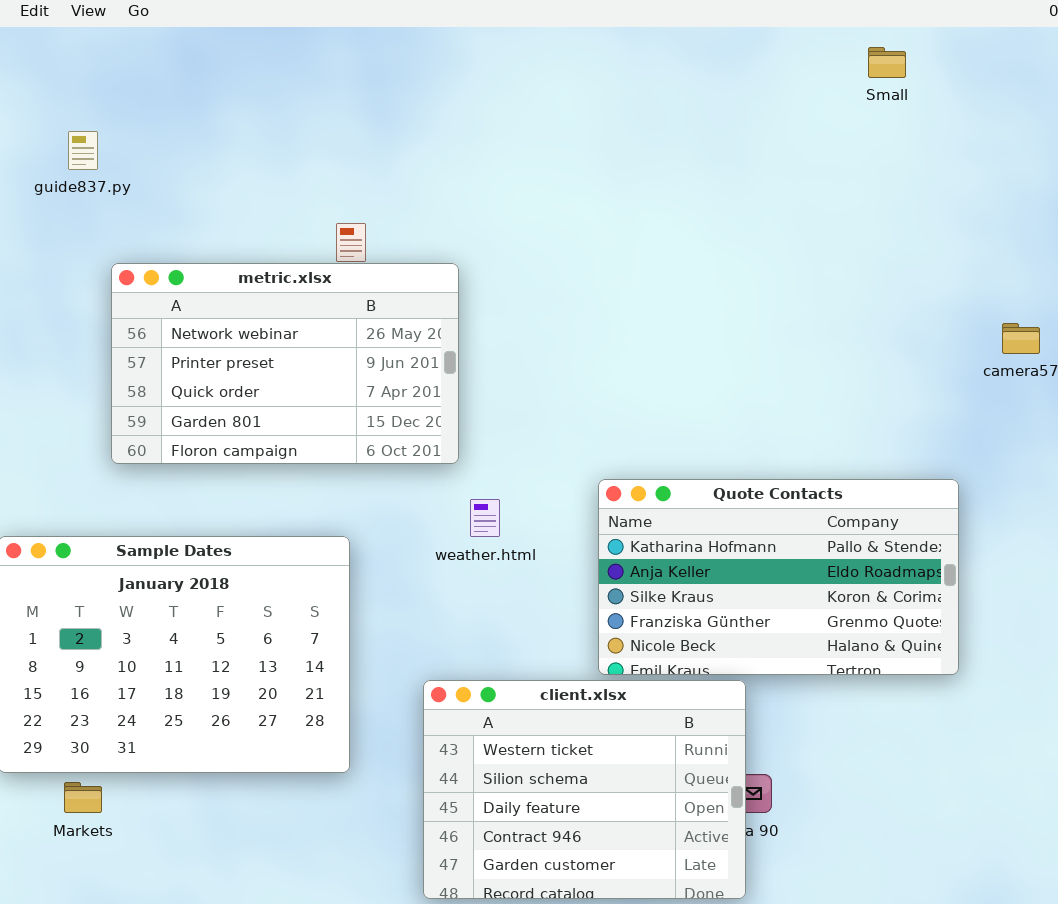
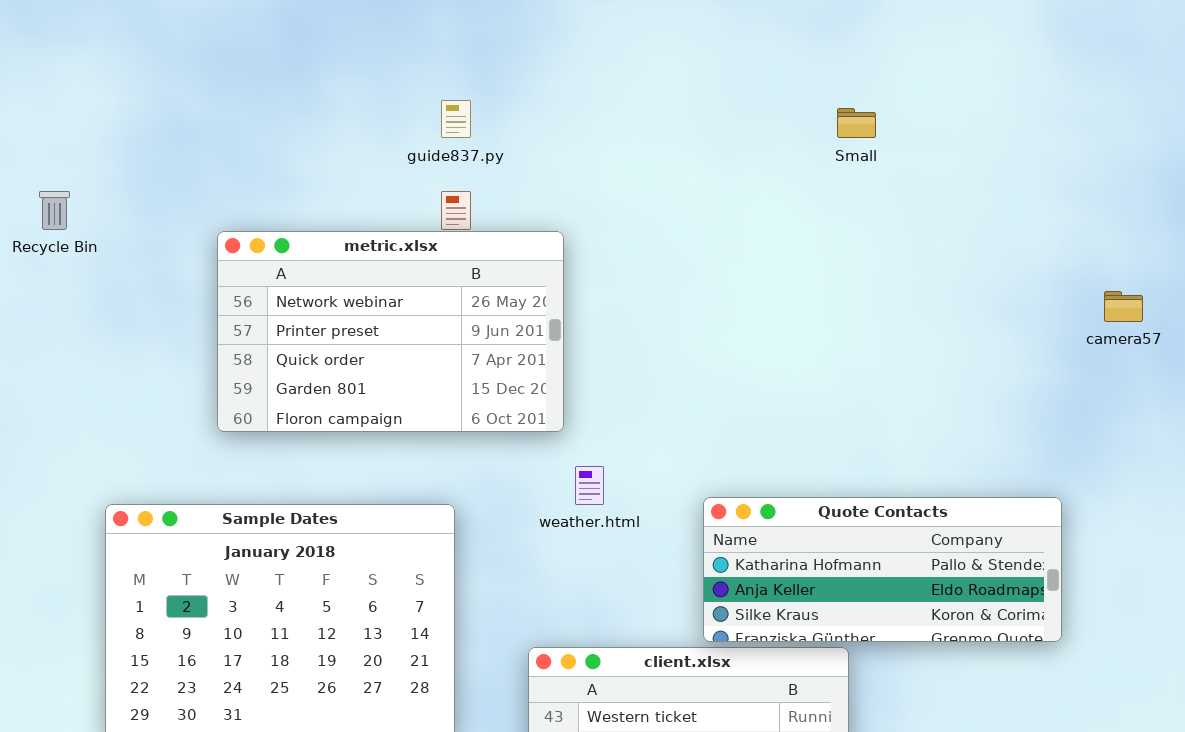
Small: [868,47,906,78] -> [837,108,876,138], moved
guide837.py: [68,131,98,170] -> [441,100,471,138], moved
Quote Contacts: [598,479,959,675] -> [703,497,1062,642], resized

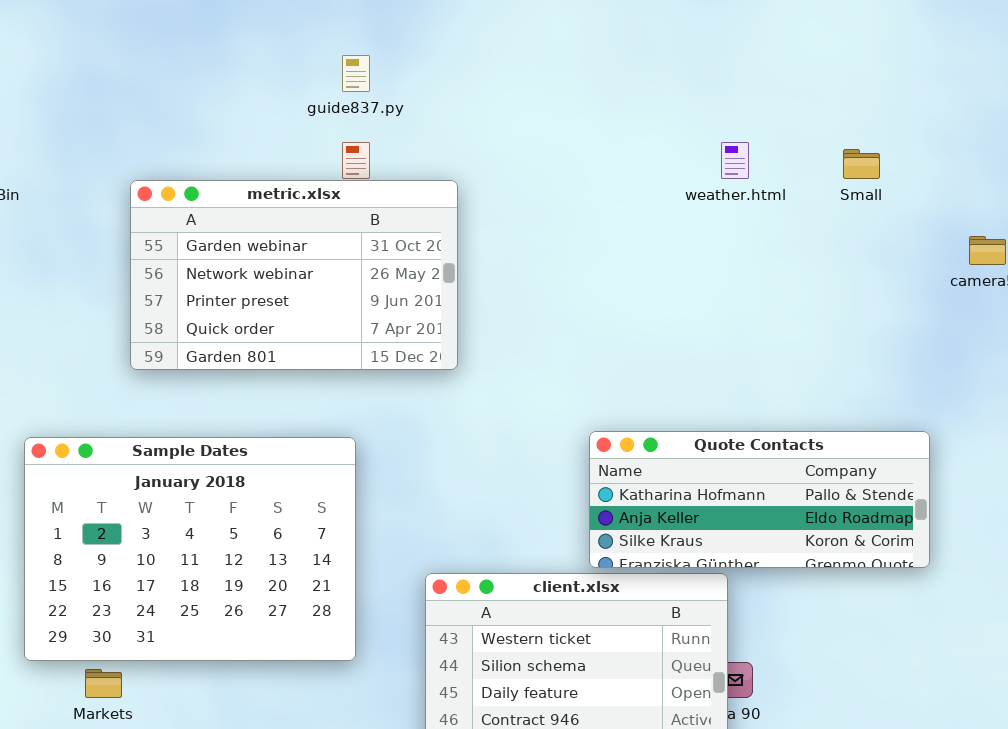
Small: [837,108,876,138] -> [843,149,880,179], moved
metric.xlsx: [217,231,564,432] -> [130,180,458,370], scrolled up 1 row
weather.html: [575,466,604,505] -> [721,142,749,179], moved

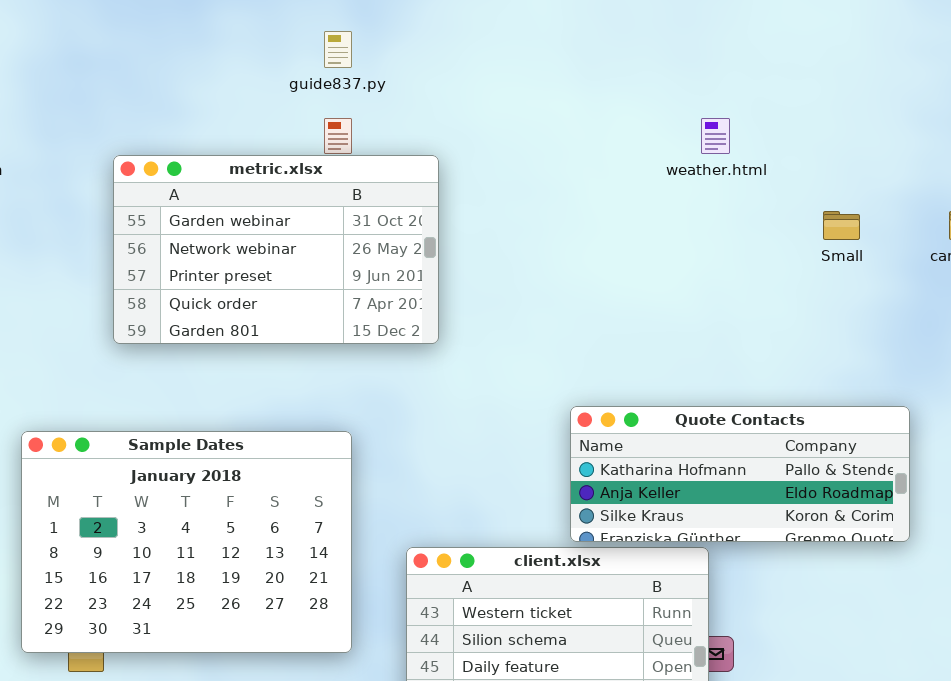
Small: [843,149,880,179] -> [823,211,860,240], moved
Sample Dates: [24,437,356,661] -> [21,431,352,653], moved

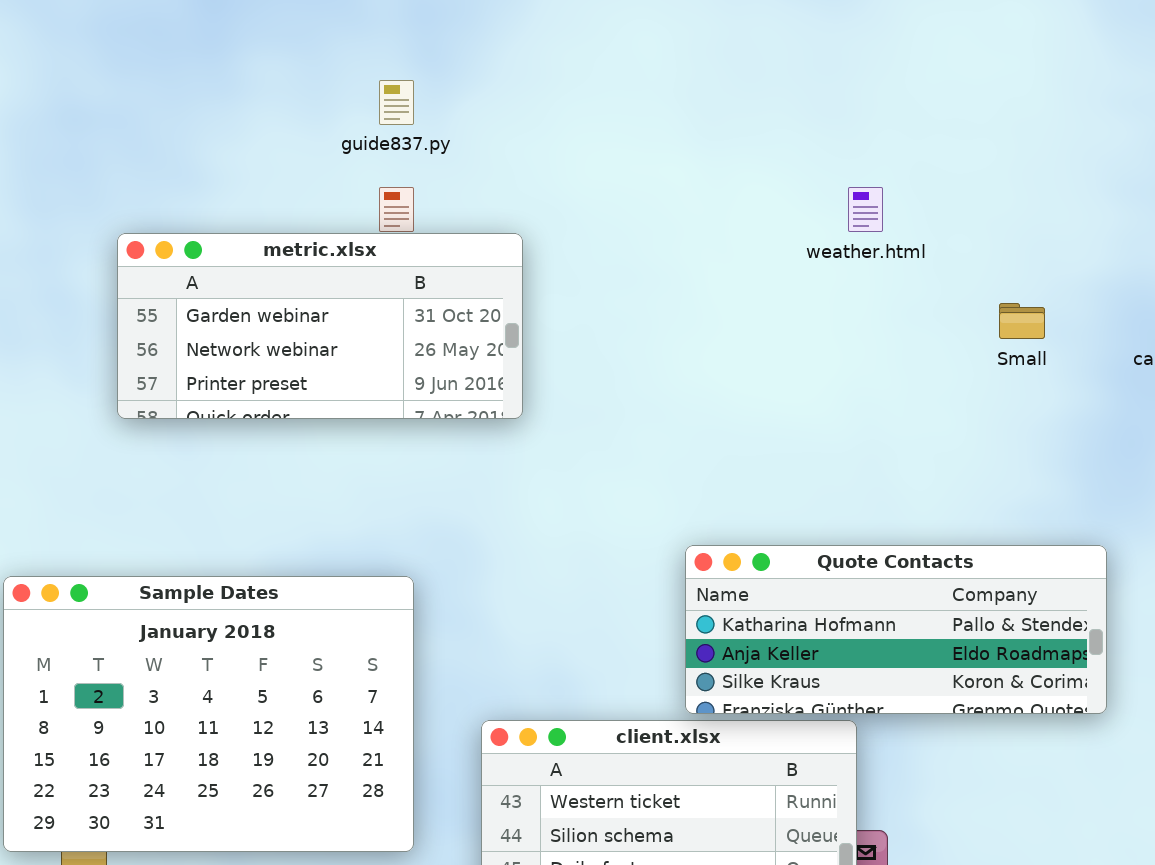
metric.xlsx: [113,155,439,344] -> [117,233,523,419], resized

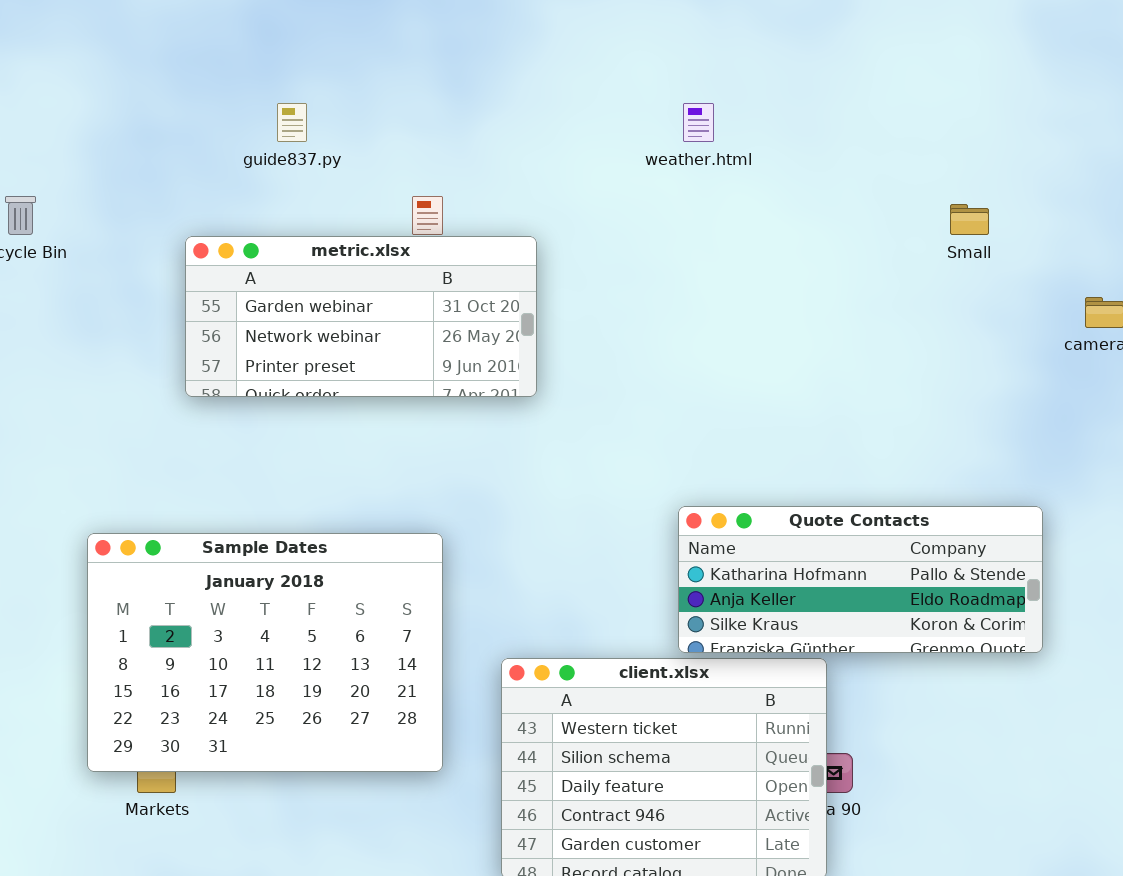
guide837.py: [379,80,414,125] -> [277,103,307,142], moved
weather.html: [848,187,883,232] -> [683,103,714,142], moved
Small: [999,303,1045,339] -> [950,204,989,235], moved

